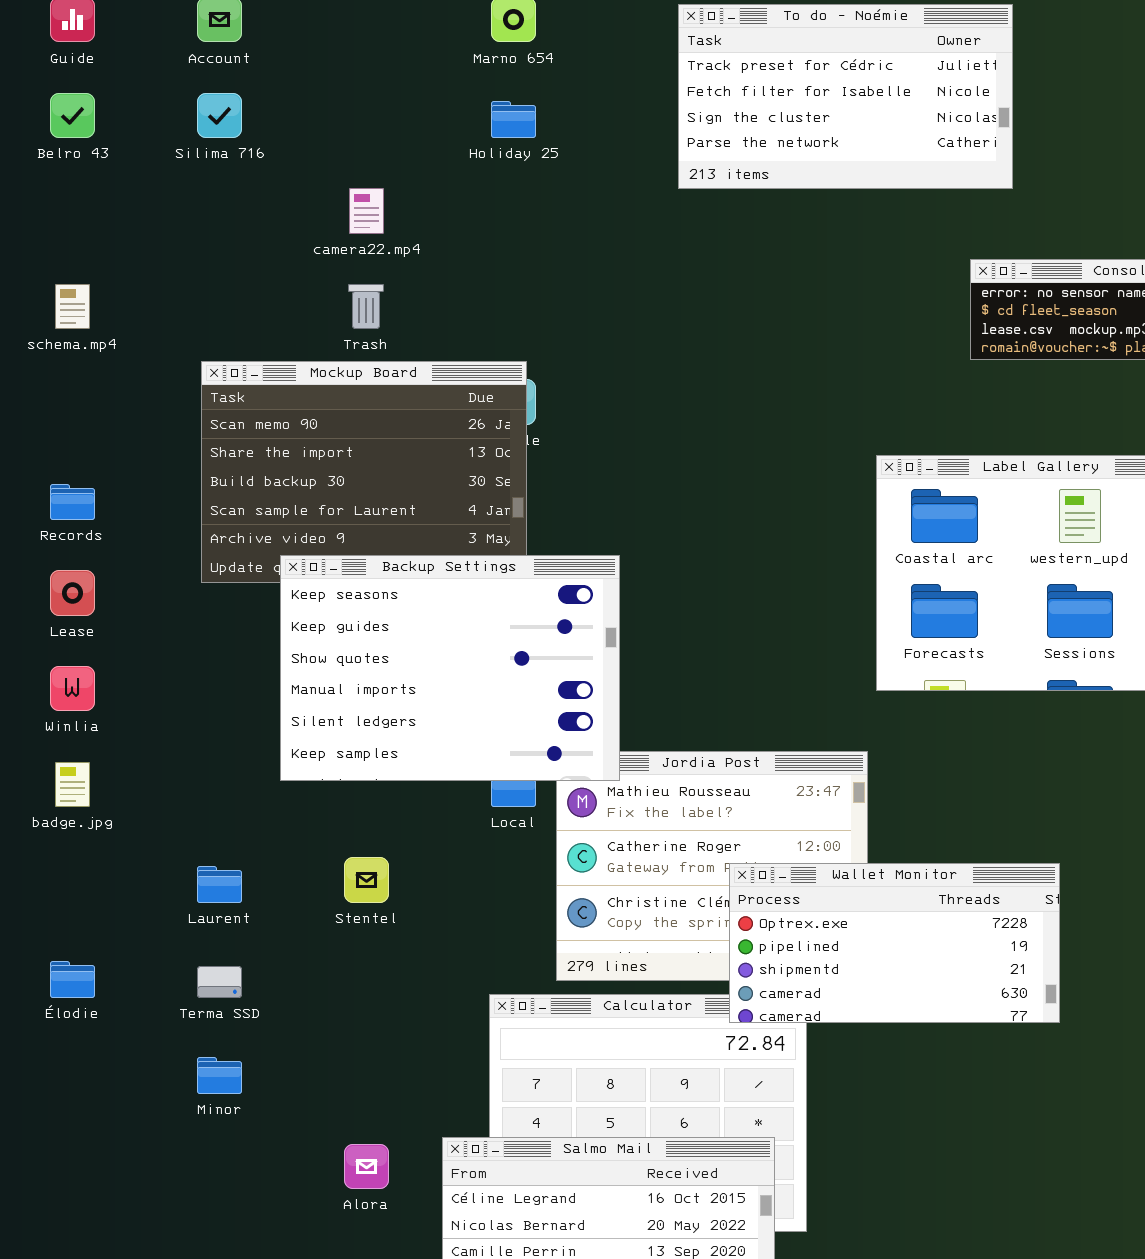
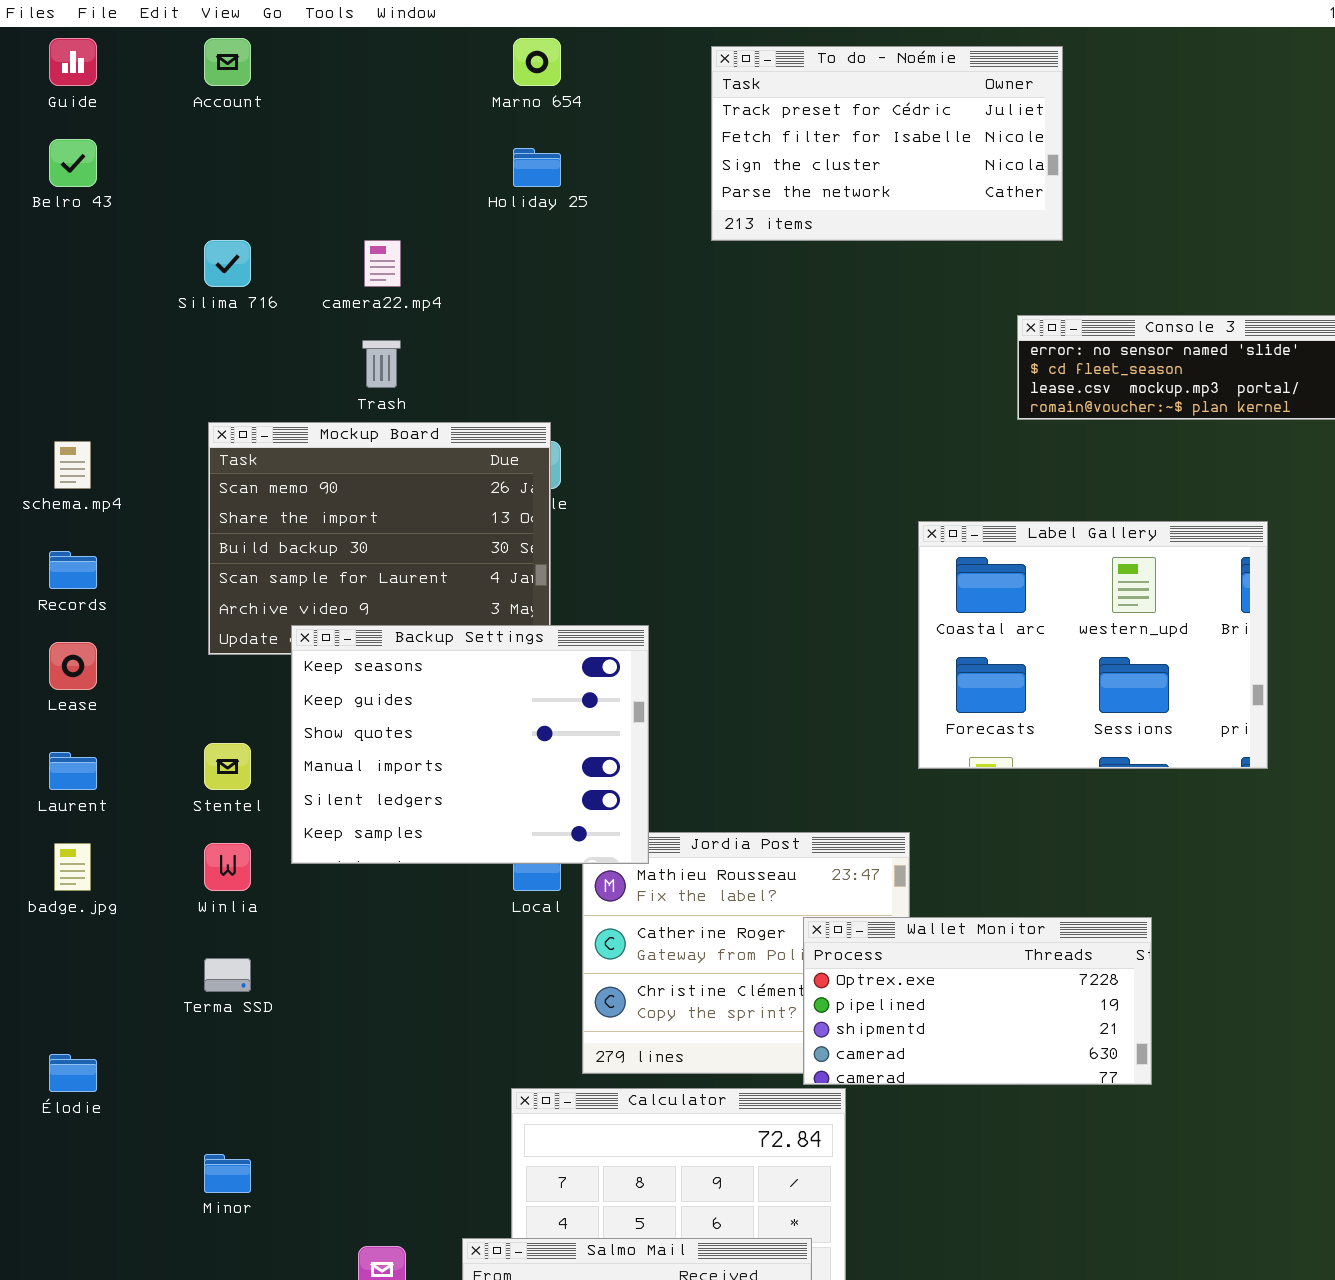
Silima 716: [197,93,242,138] -> [204,240,251,287], moved
schema.mp4: [55,284,90,329] -> [54,441,91,489], moved
Winlia: [50,666,95,711] -> [204,843,251,891], moved
Stentel: [344,857,389,903] -> [204,743,251,790], moved
Wallet Monitor: [729,863,1060,1023] -> [803,917,1152,1085], moved
Laurent: [197,866,242,903] -> [49,752,97,790], moved
Terma SSD: [197,966,242,998] -> [204,958,251,992], moved

